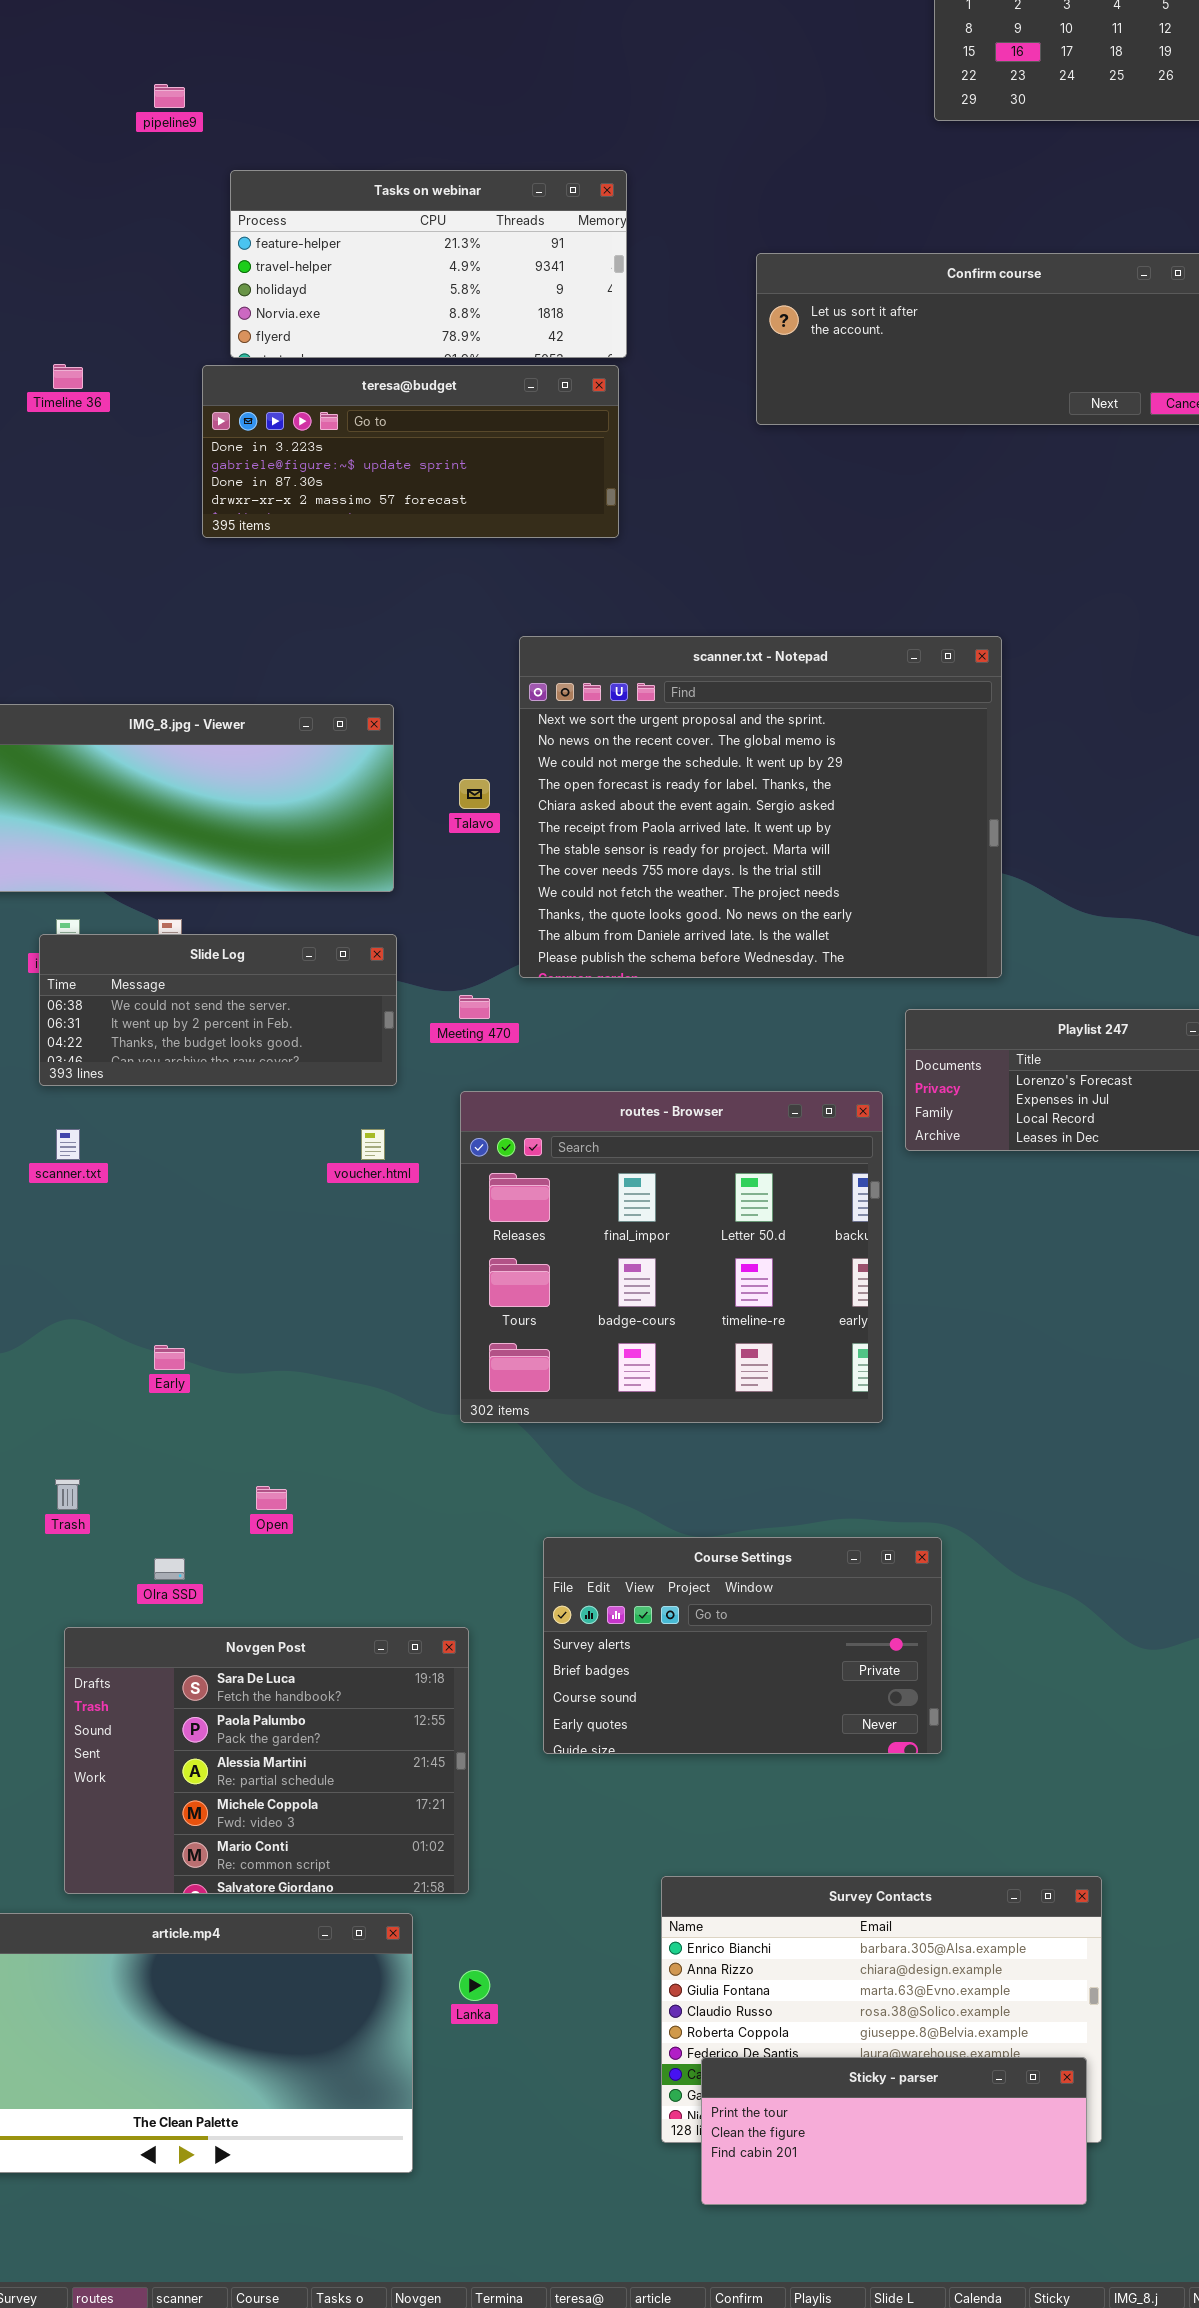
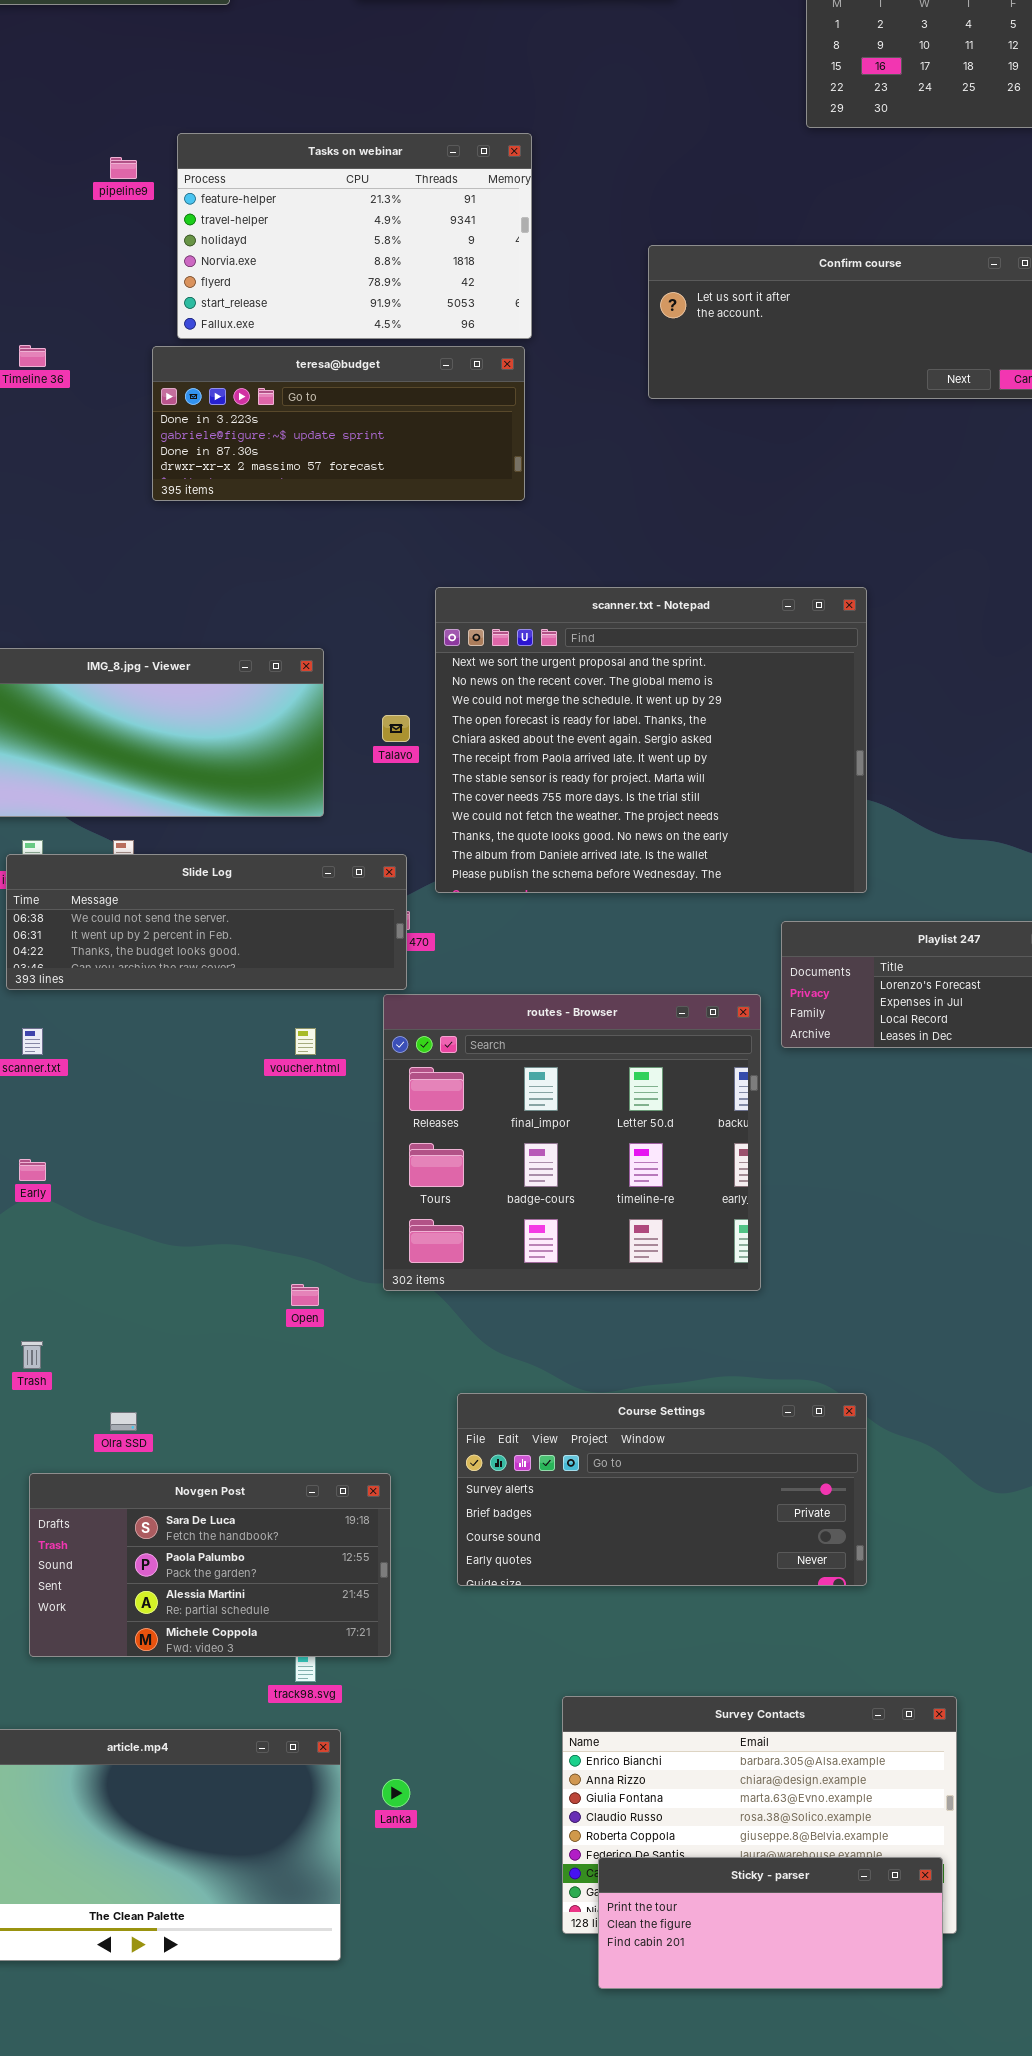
pipeline9: [154,84,185,108] -> [110,157,137,179], moved
Tasks on webinar: [230,170,627,358] -> [177,133,532,339], resized
Slide Log: [39,934,397,1086] -> [6,854,407,990], resized
Early: [154,1345,185,1370] -> [19,1159,46,1181], moved
Open: [256,1486,287,1510] -> [291,1284,319,1306], moved
Course Settings: [543,1537,942,1754] -> [457,1393,867,1586], resized
Novgen Post: [64,1627,469,1894] -> [29,1473,391,1657], resized

